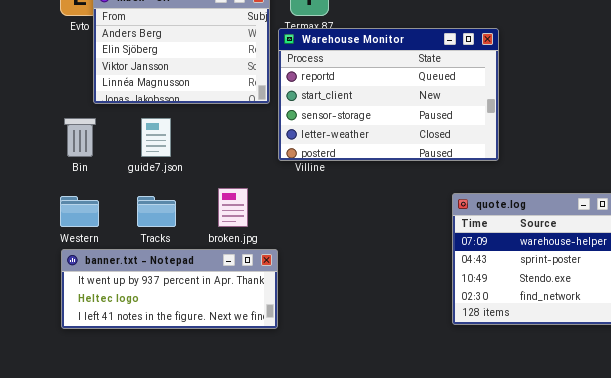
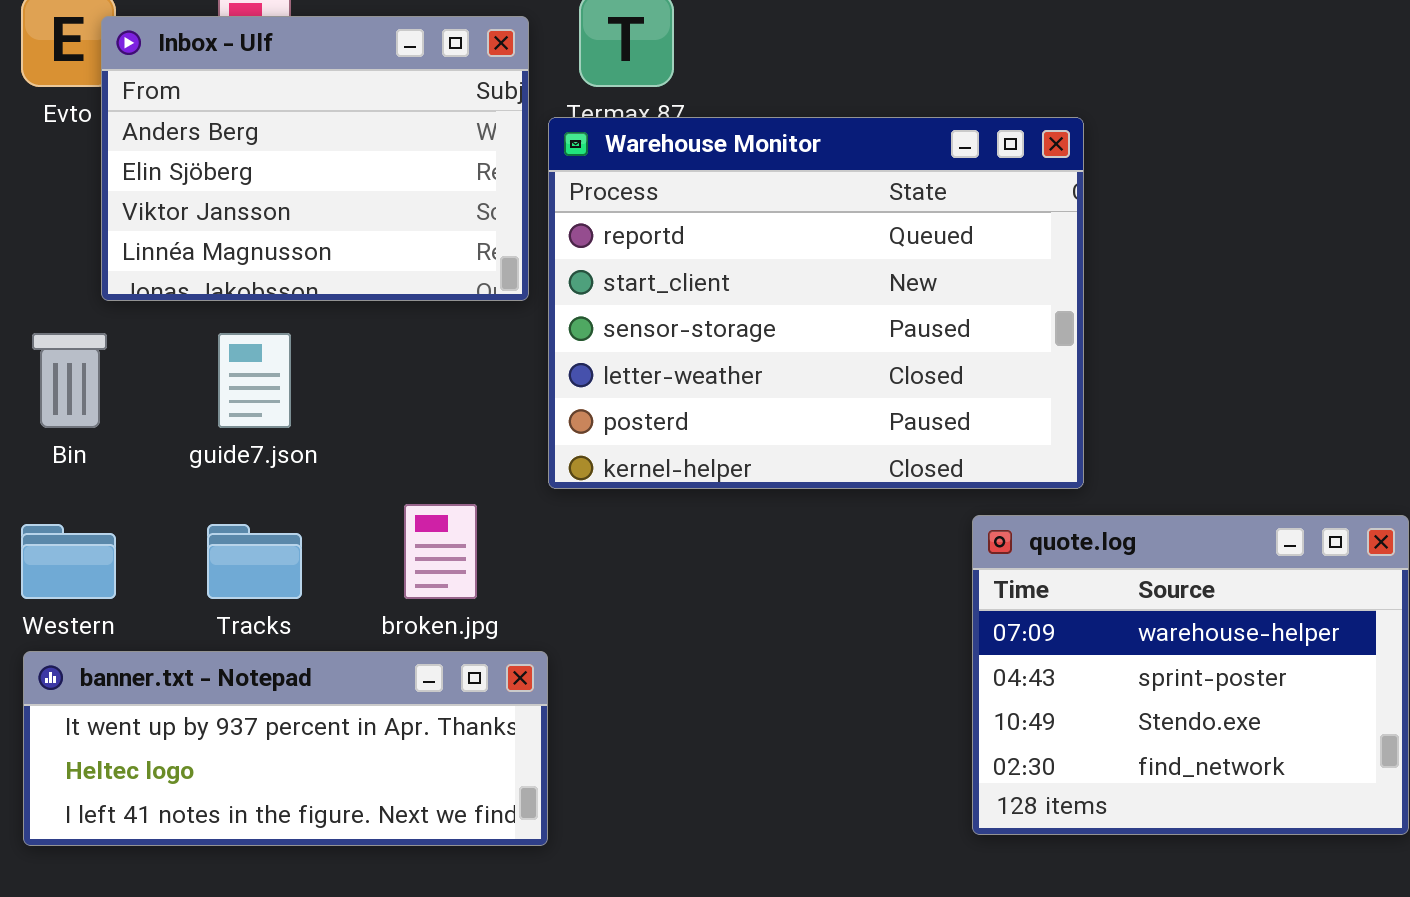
Warehouse Monitor: [278,28,499,161] -> [548,117,1084,489], resized

